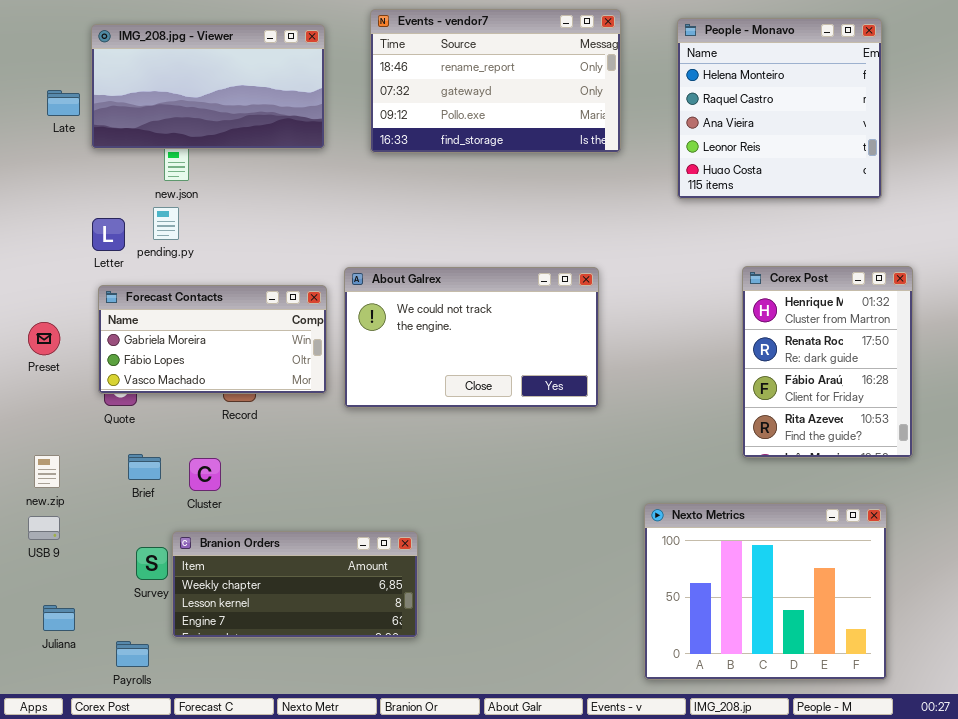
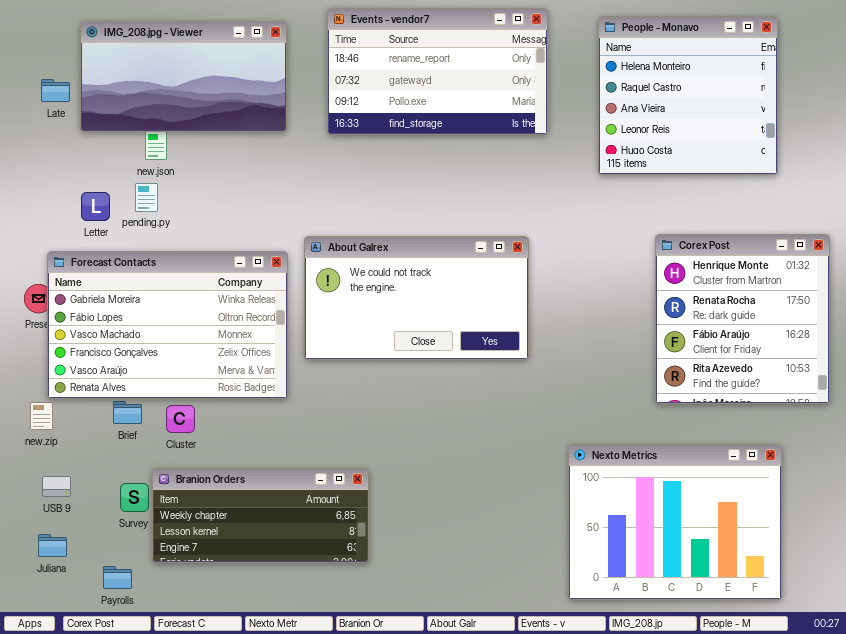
Corex Post: [742,266,913,458] -> [655,234,830,404], resized
Forecast Contacts: [98,285,327,394] -> [47,251,288,399], resized
USB 9: [28,516,60,540] -> [42,476,71,497], moved

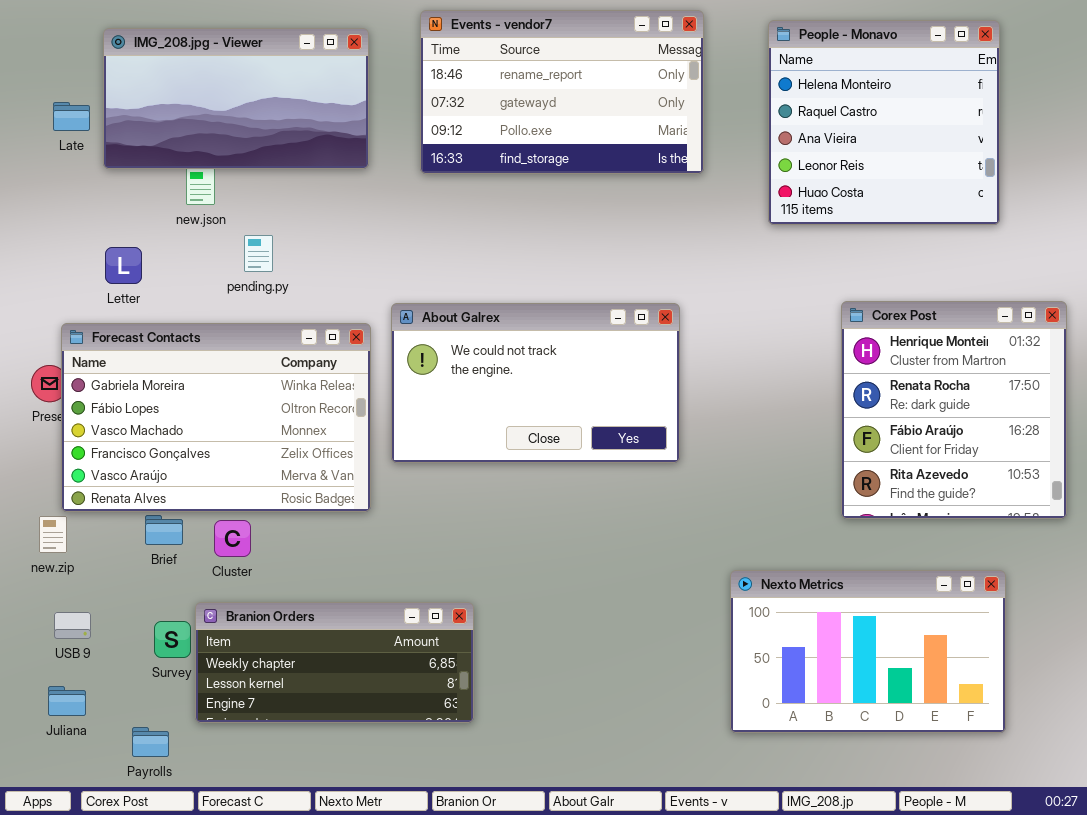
pending.py: [135,183,158,212] -> [244,235,273,272], moved
Nexto Metrics: [568,444,782,600] -> [730,570,1006,733], resized

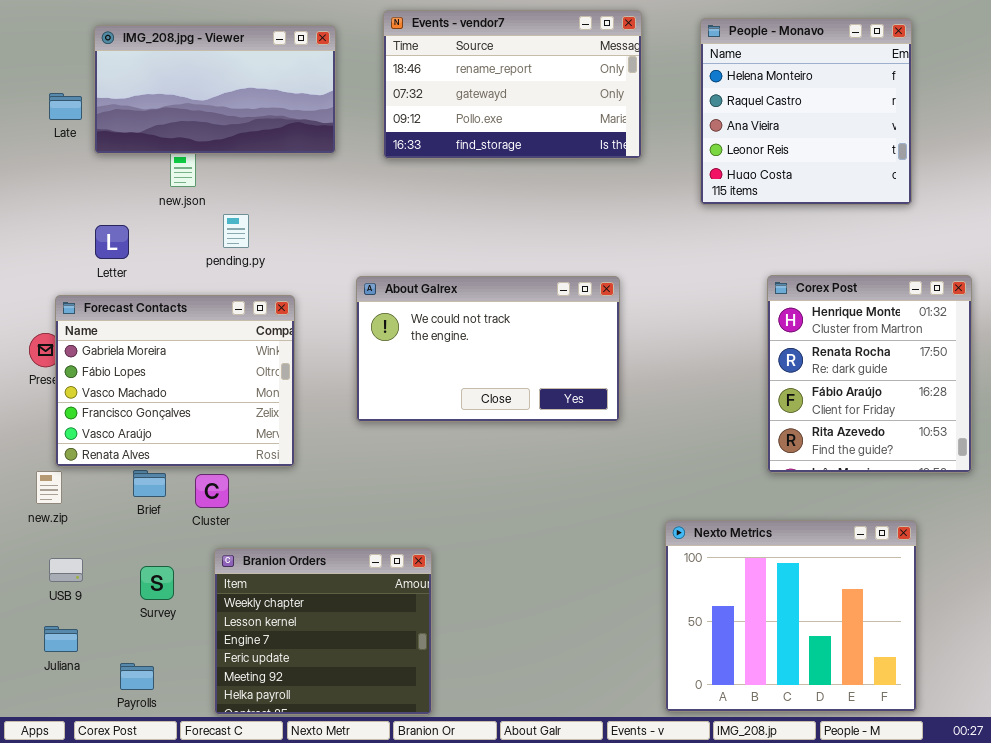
Forecast Contacts: [61,323,371,512] -> [55,295,295,467], resized
Nexto Metrics: [730,570,1006,733] -> [665,520,917,712], resized
Branion Orders: [195,602,474,723] -> [214,548,432,715], resized

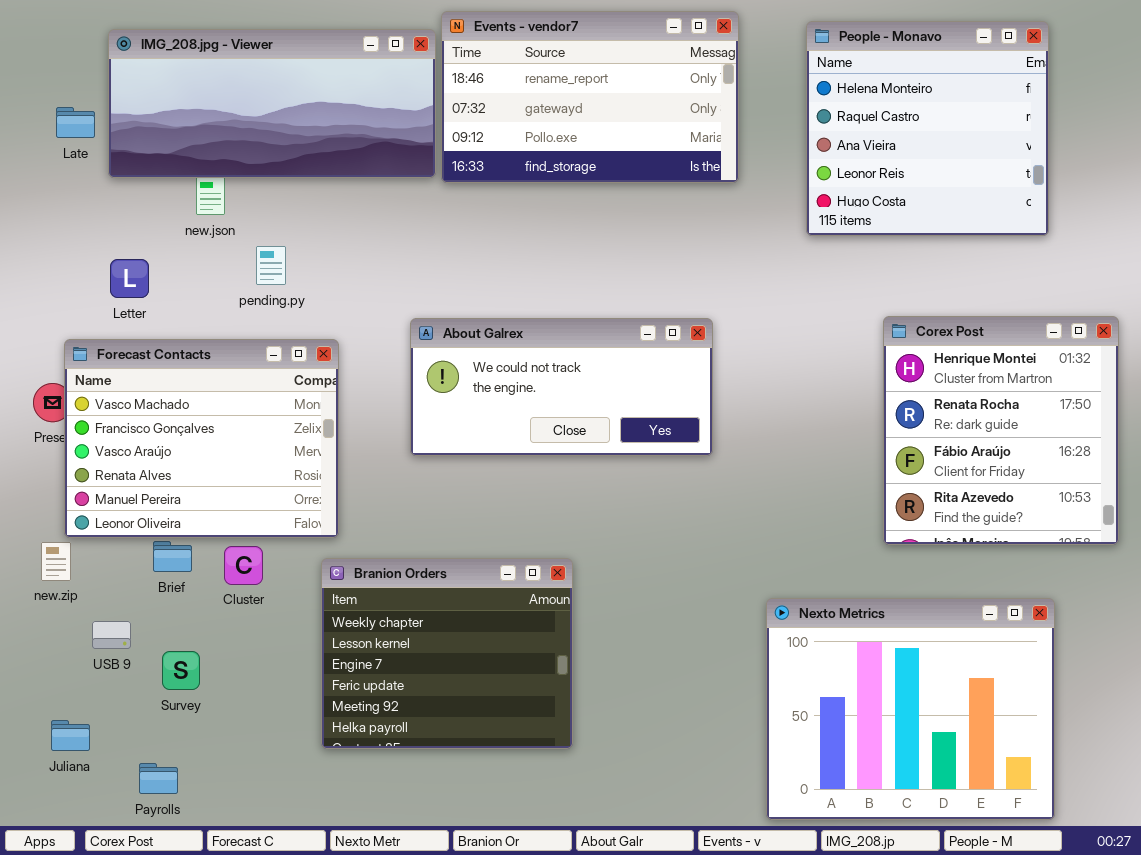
IMG_208.jpg - Viewer: [94,25,336,154] -> [108,29,436,178], resized
About Galrex: [356,276,620,422] -> [410,318,713,456], resized
Forecast Contacts: [55,295,295,467] -> [64,339,339,538], scrolled down 2 rows
Branion Orders: [214,548,432,715] -> [321,558,573,749], moved
USB 9: [49,558,83,582] -> [92,621,131,649], moved

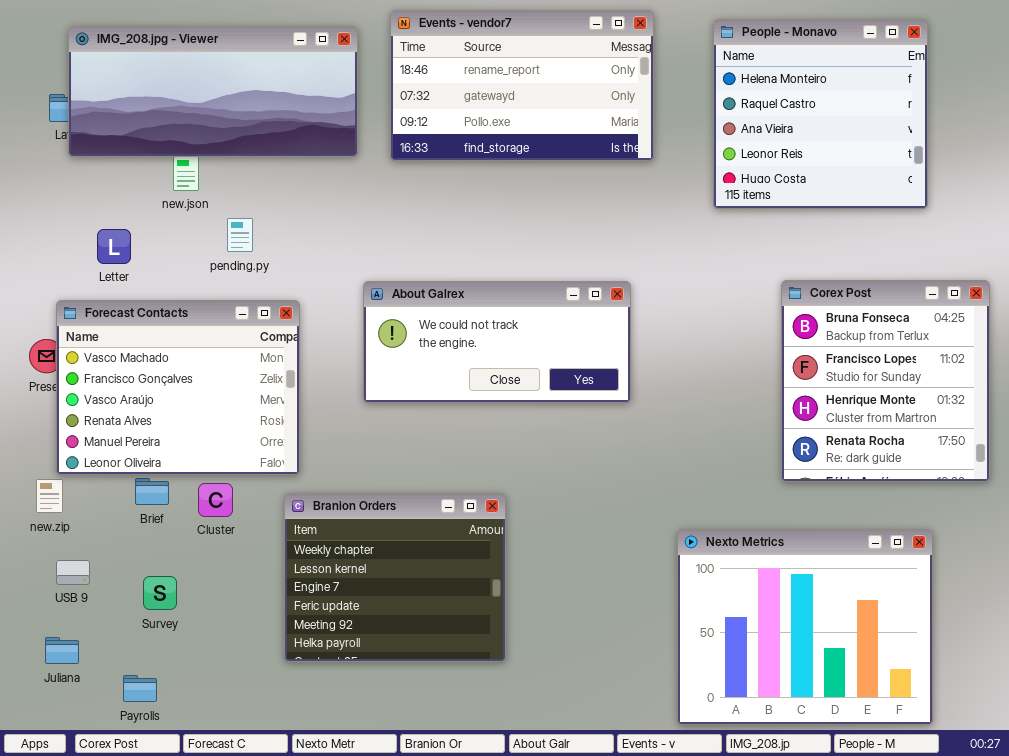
IMG_208.jpg - Viewer: [108,29,436,178] -> [68,26,358,157], moved
Corex Post: [883,316,1119,545] -> [781,280,990,482], scrolled up 2 rows
USB 9: [92,621,131,649] -> [56,560,90,585], moved

